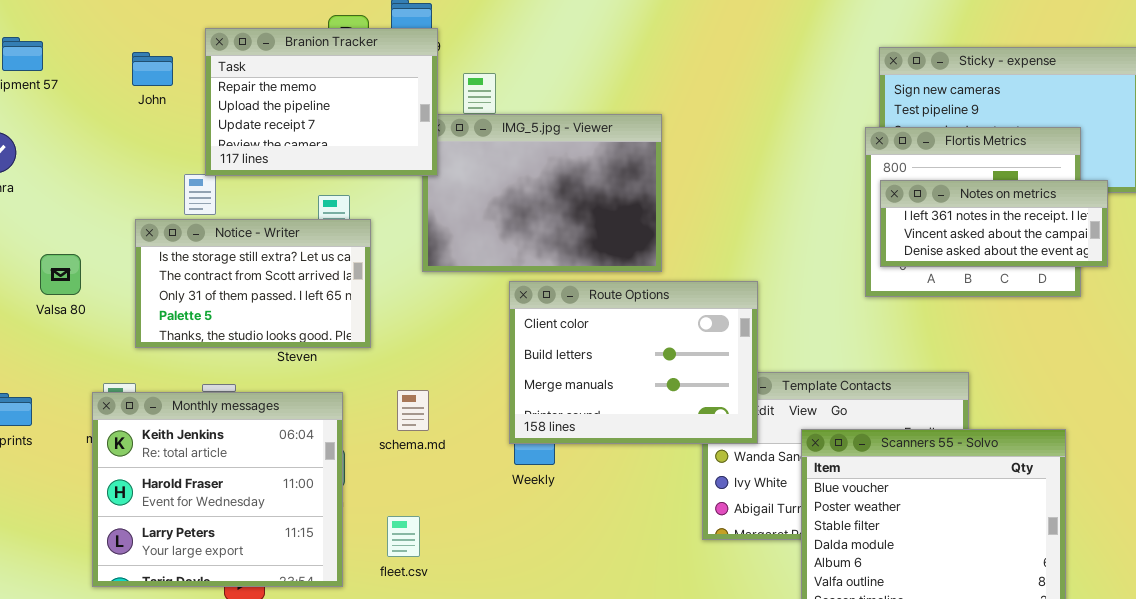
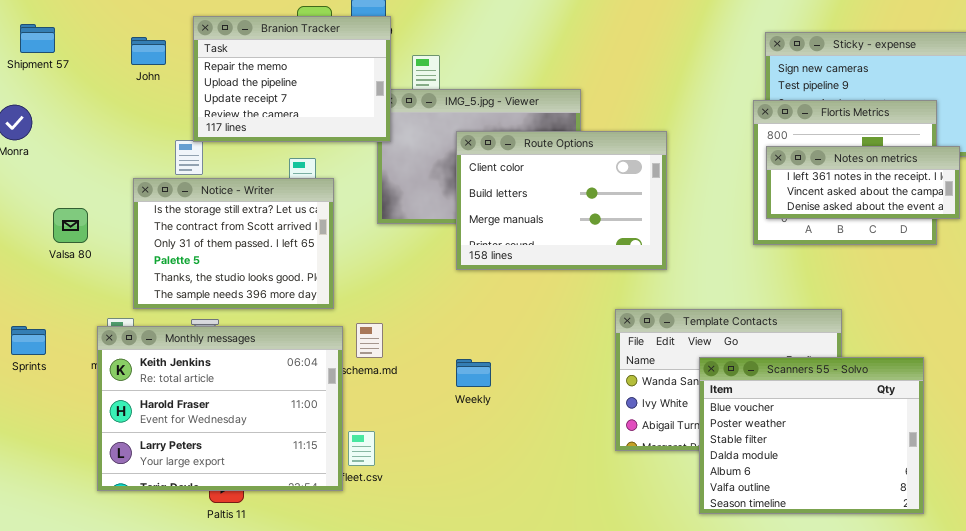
Notice - Writer: [135,219,371,348] -> [133,178,334,309], resized
Route Options: [509,281,758,444] -> [456,131,667,270], moved
Monthly messages: [92,392,343,587] -> [97,326,343,491], resized

